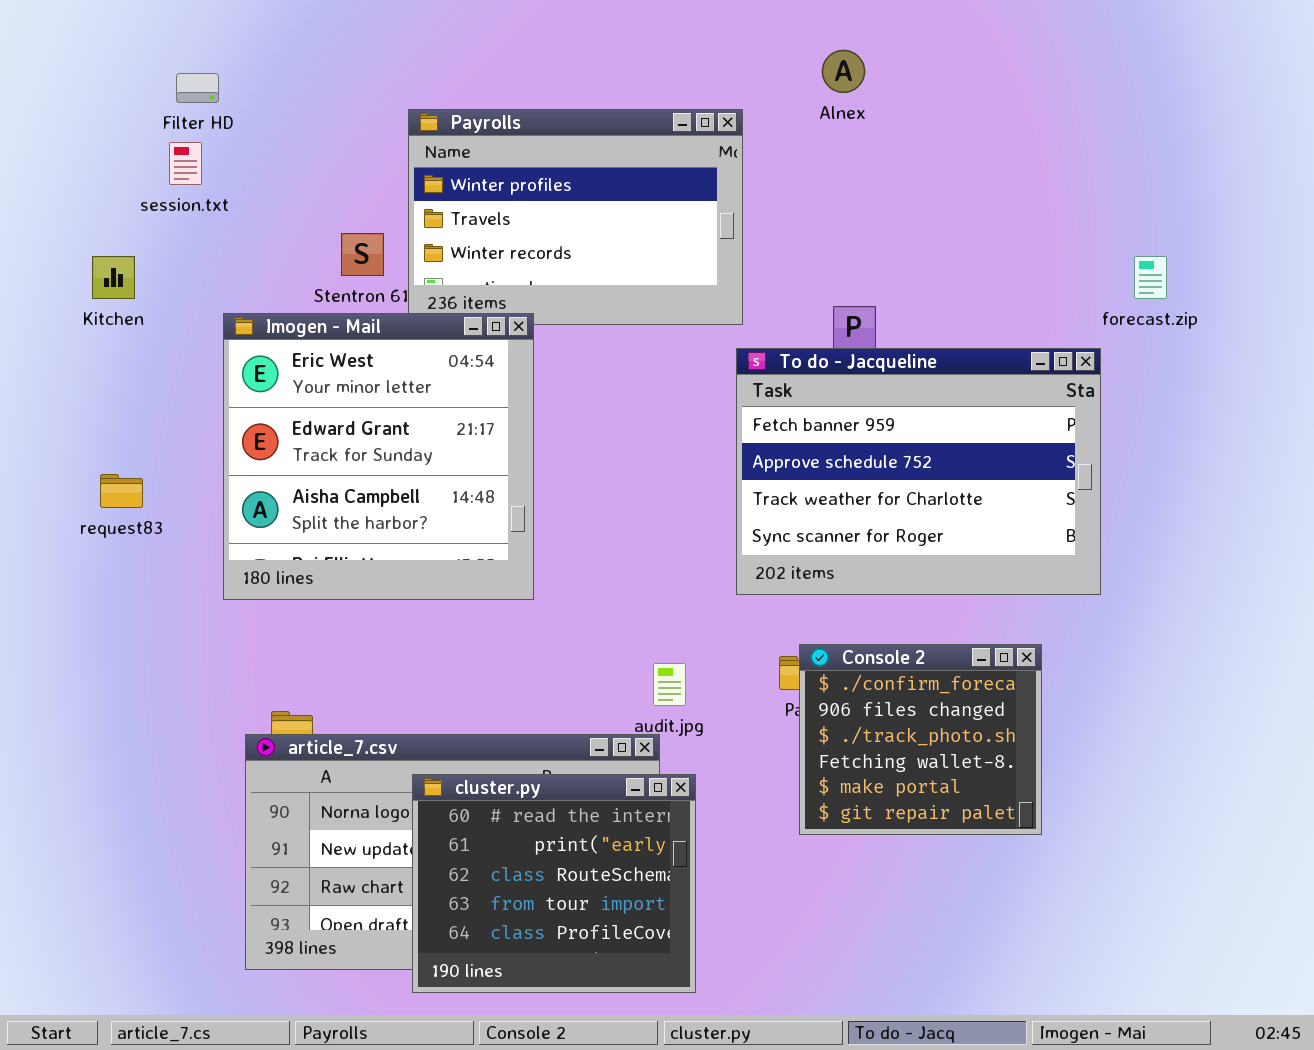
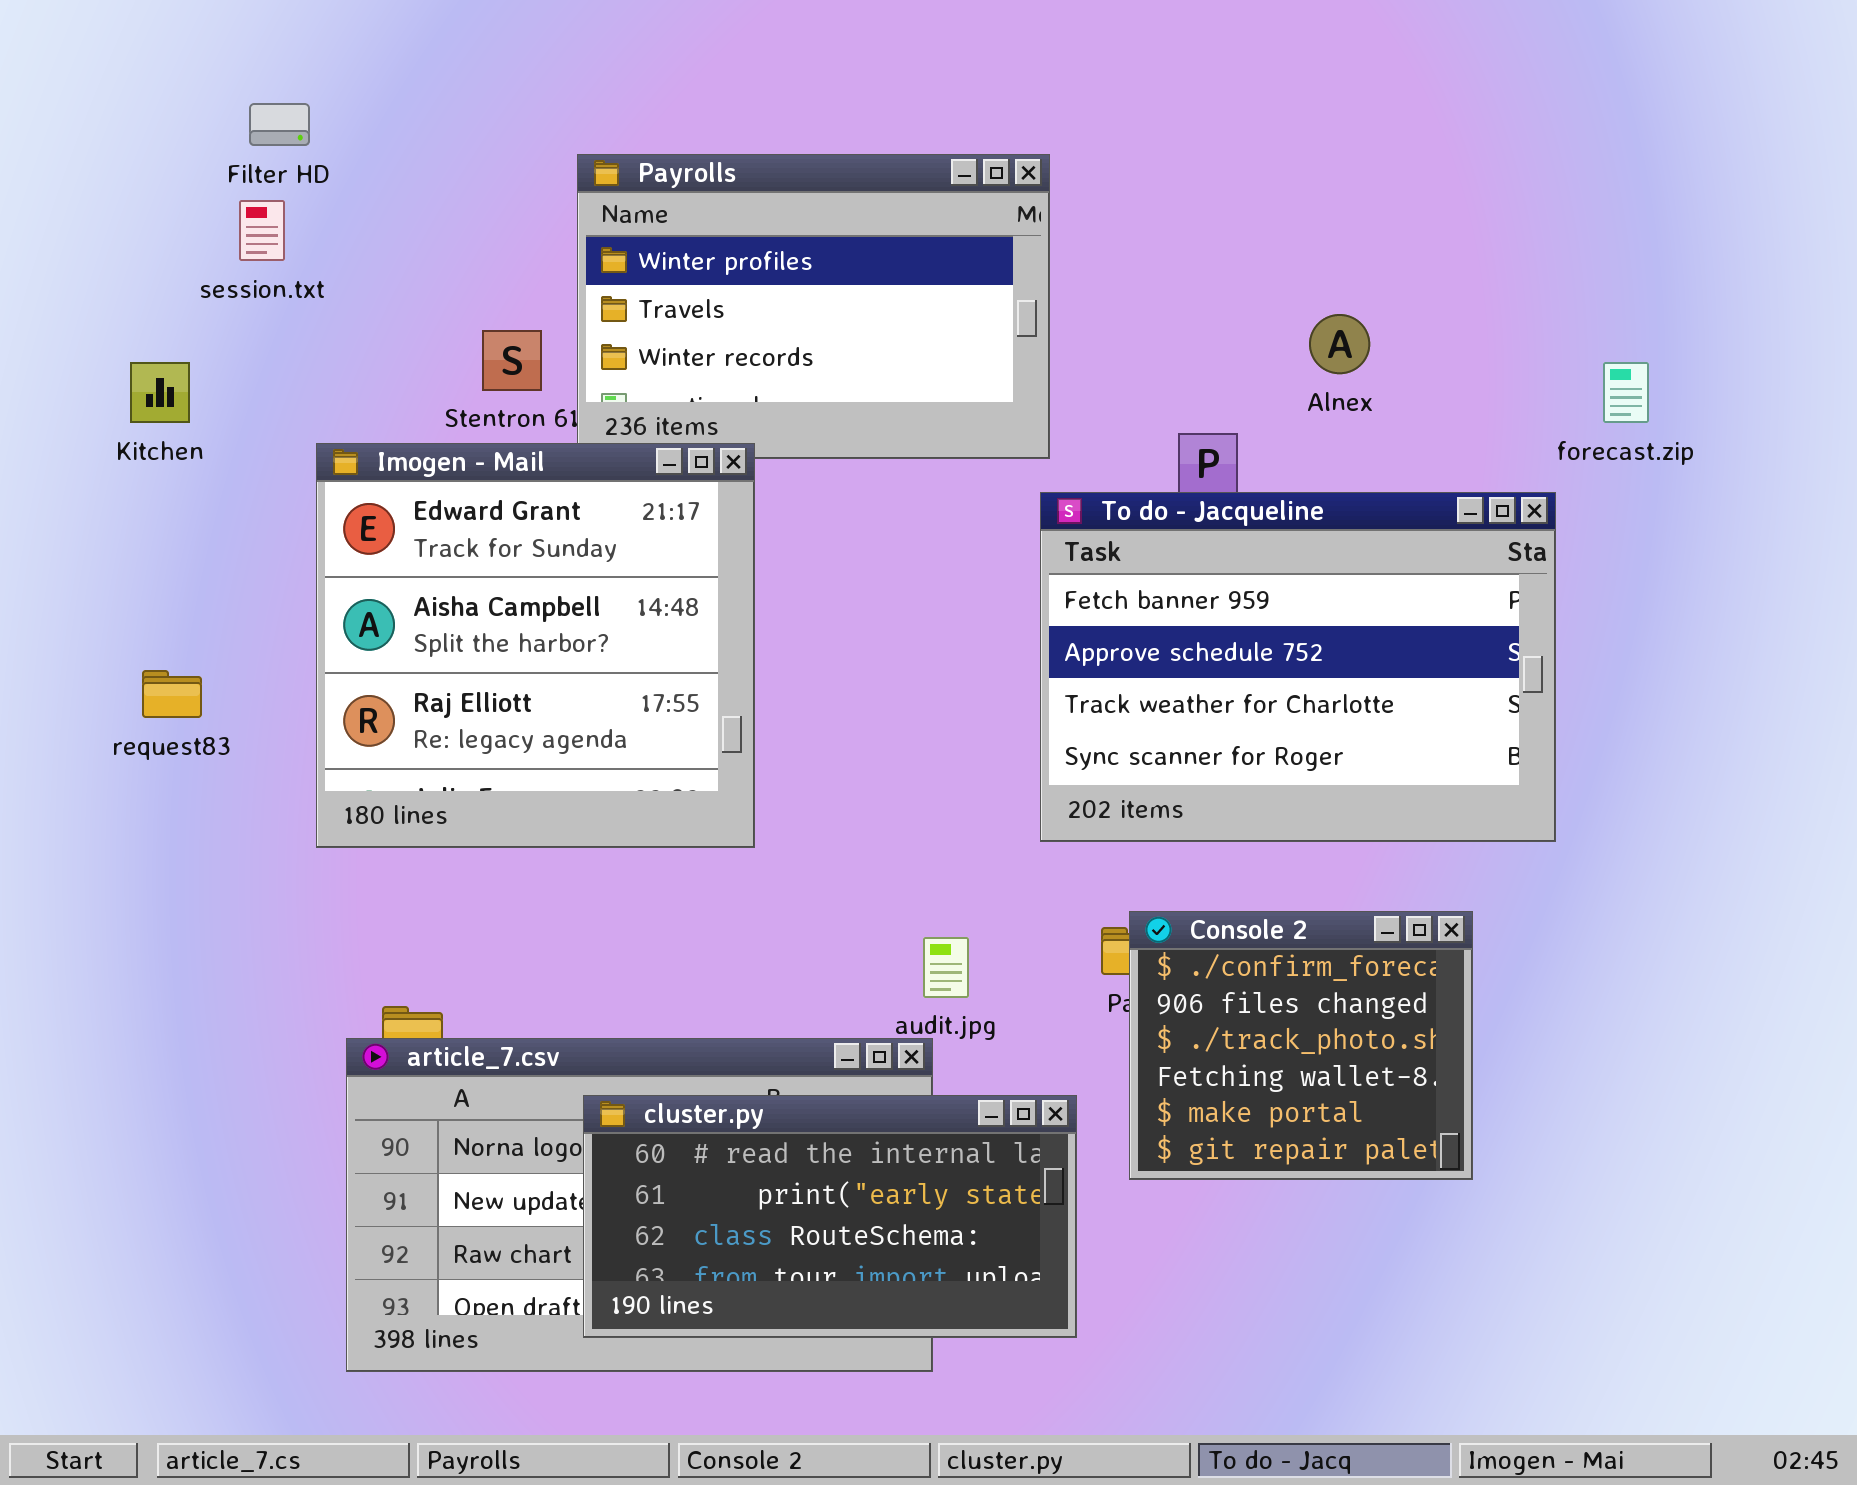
Alnex: [822,50,865,93] -> [1309,314,1370,374], moved
Imogen - Mail: [223,313,534,600] -> [316,443,755,848], scrolled down 1 row
cluster.py: [412,774,696,993] -> [583,1095,1077,1338], resized

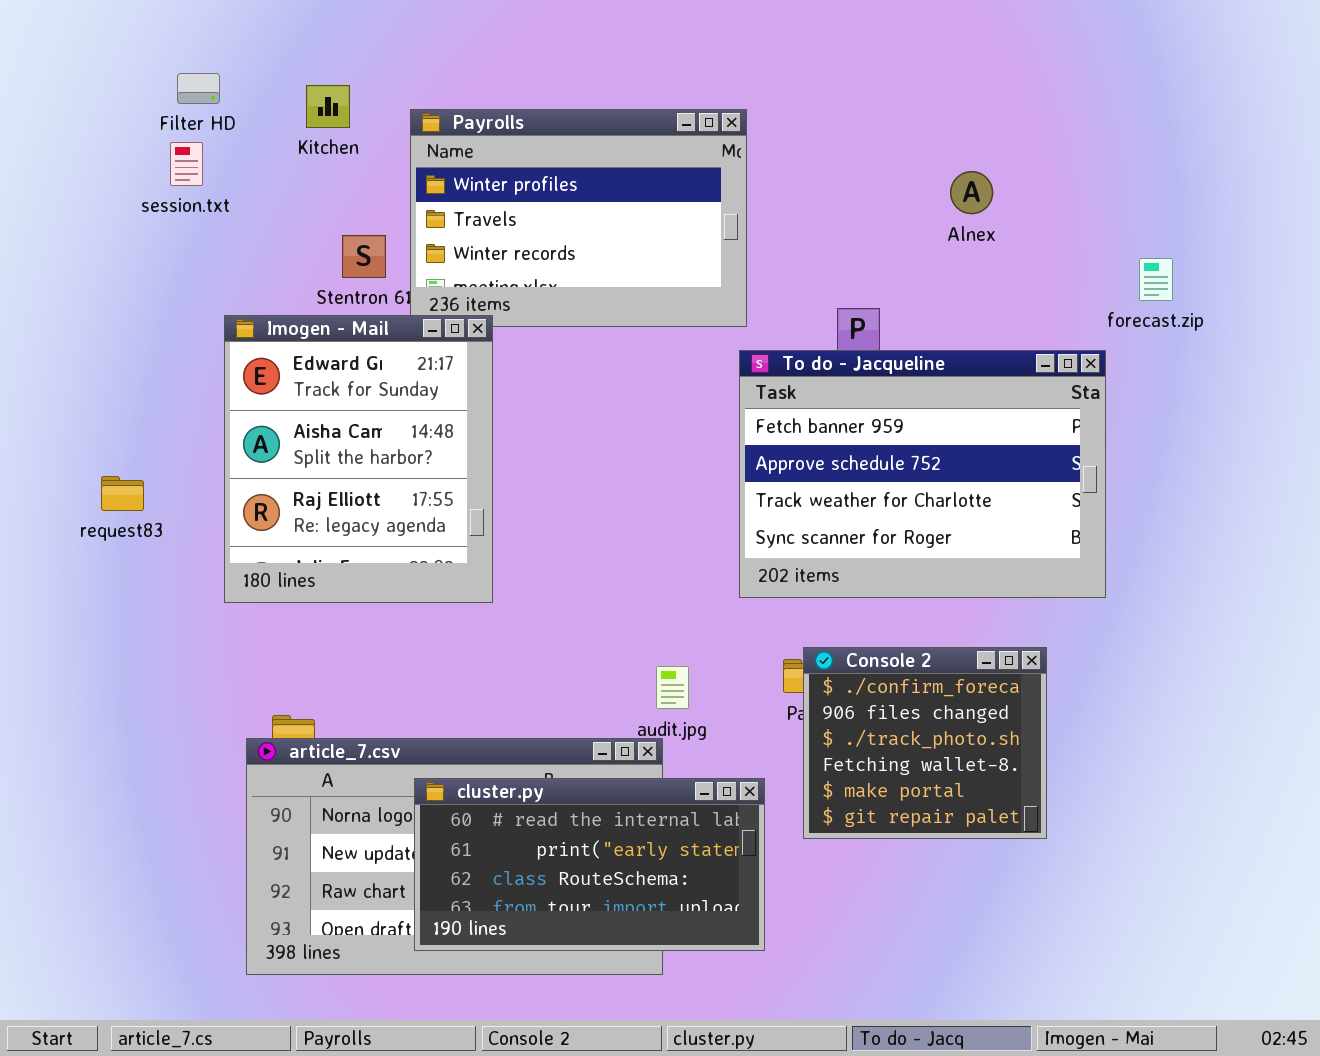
Alnex: [1309,314,1370,374] -> [950,171,993,214], moved
Kitchen: [130,362,190,423] -> [306,85,350,128], moved
Imogen - Mail: [316,443,755,848] -> [224,315,493,603], resized

